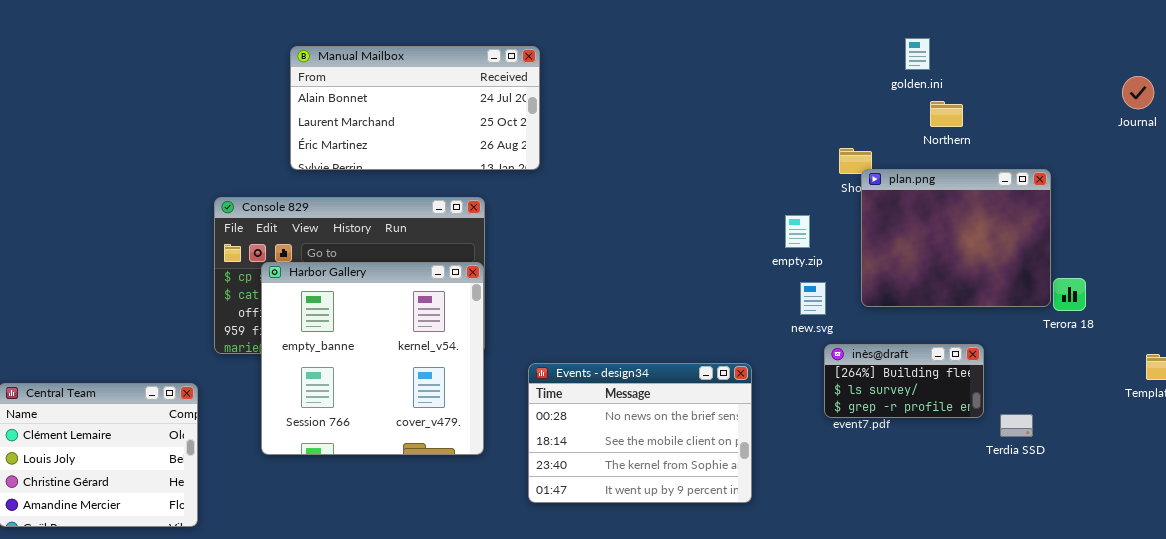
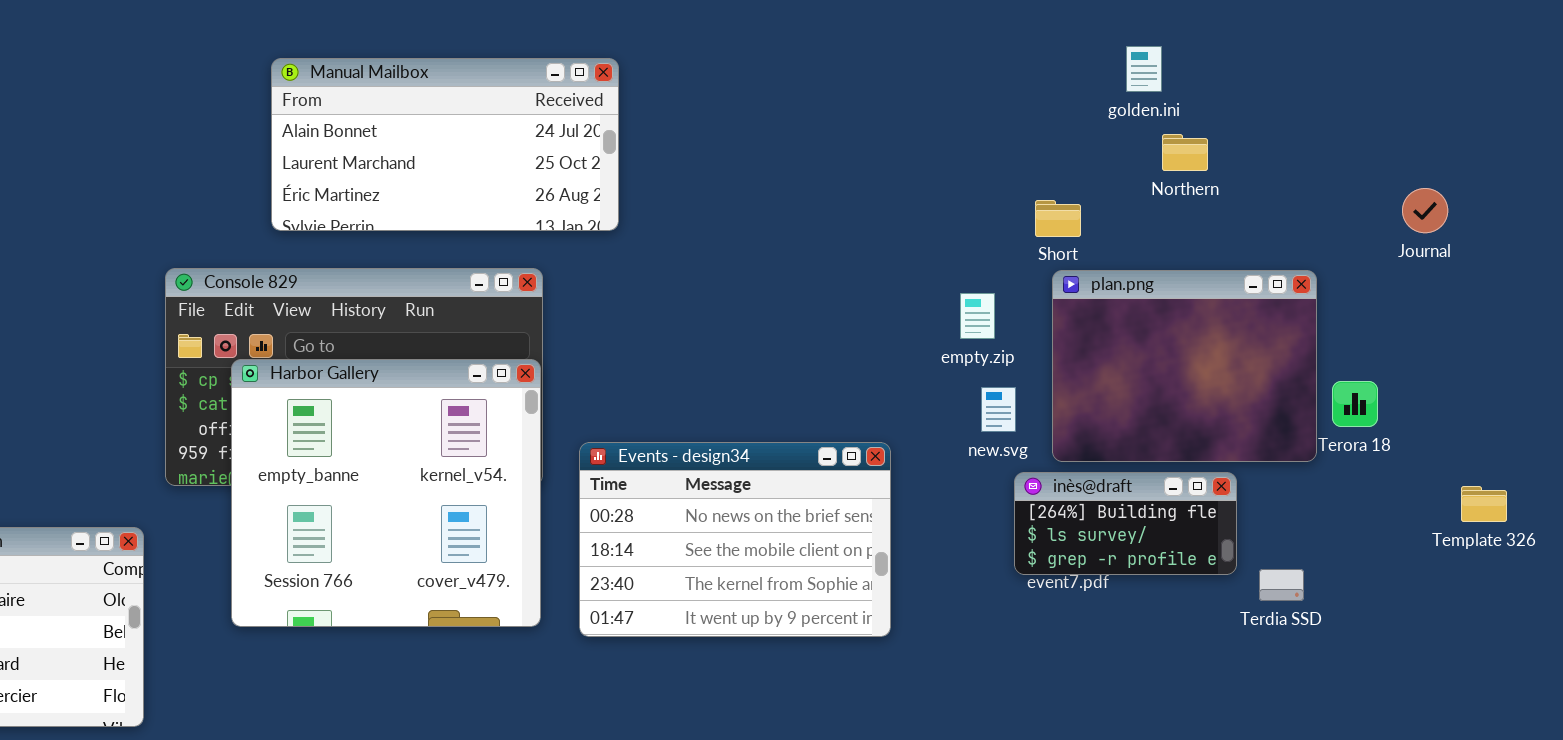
Journal: [1122,76,1154,109] -> [1402,188,1448,233], moved
plan.png: [861,169,1051,307] -> [1052,270,1317,462], moved
Events - design34: [528,363,752,503] -> [579,442,891,637], moved

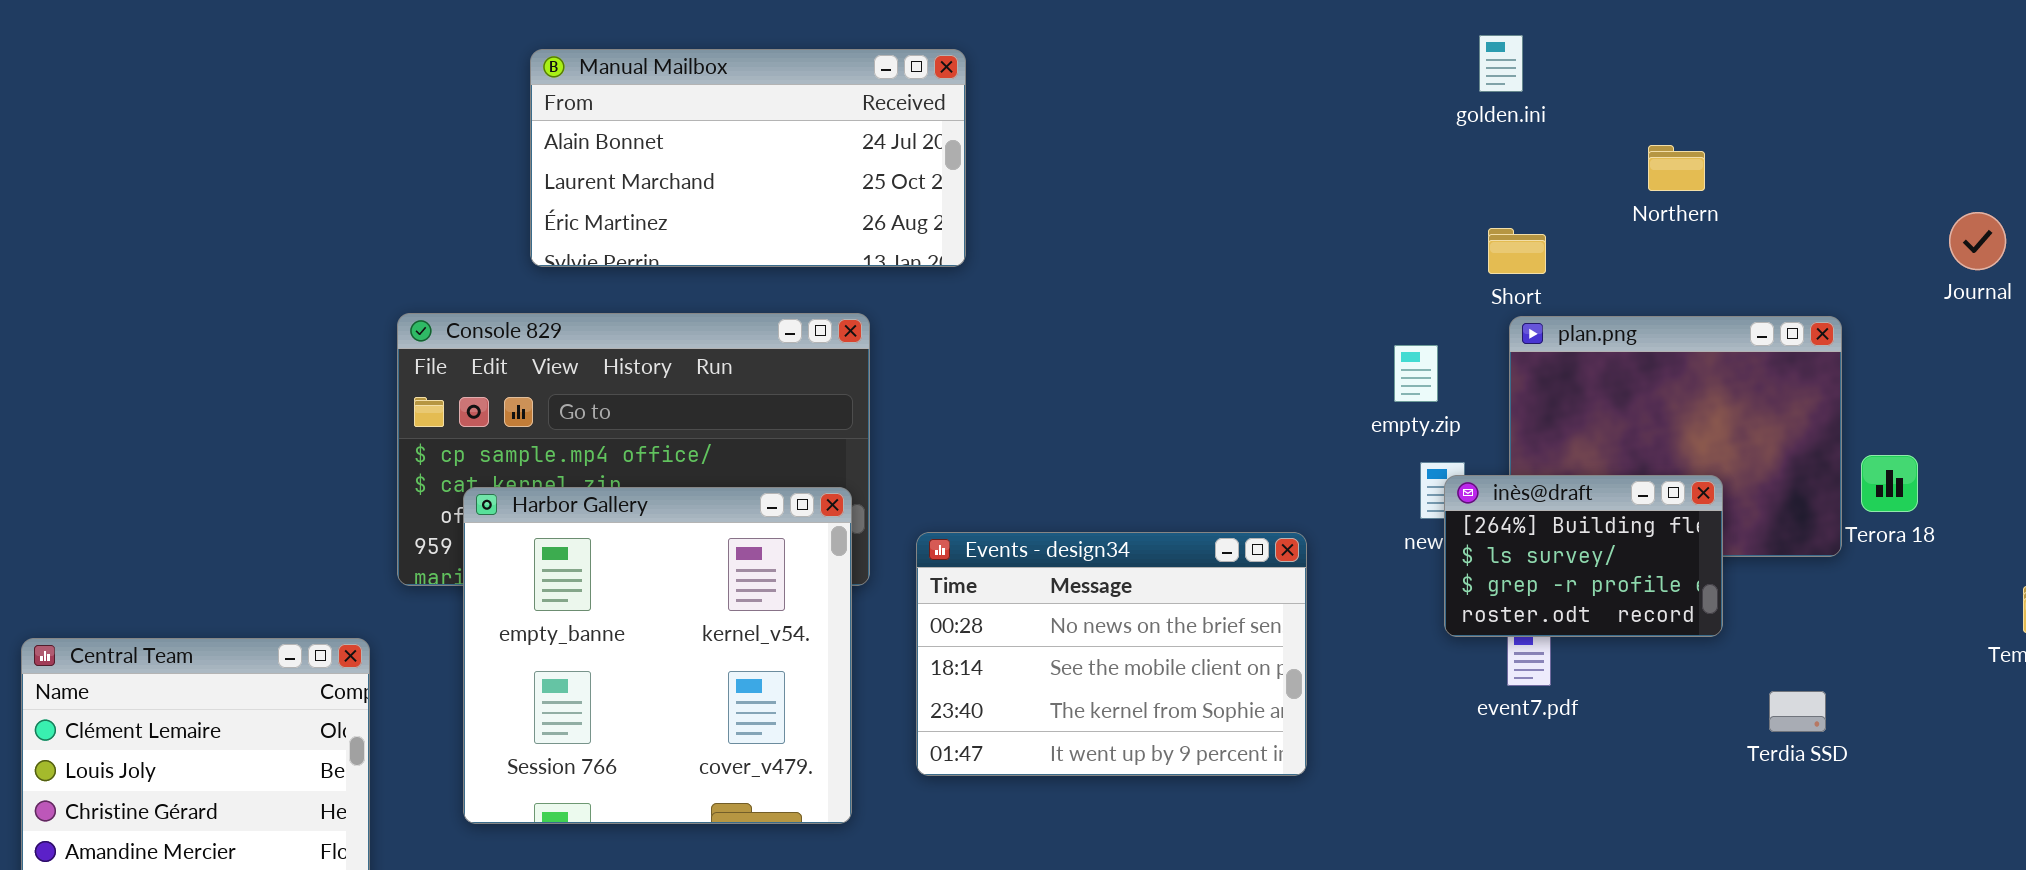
golden.ini: [1126,46,1162,92] -> [1479,35,1523,92], moved
Harbor Gallery: [231,359,541,627] -> [463,487,852,824], moved
inès@draft: [1014,472,1237,575] -> [1444,475,1723,637], moved, resized

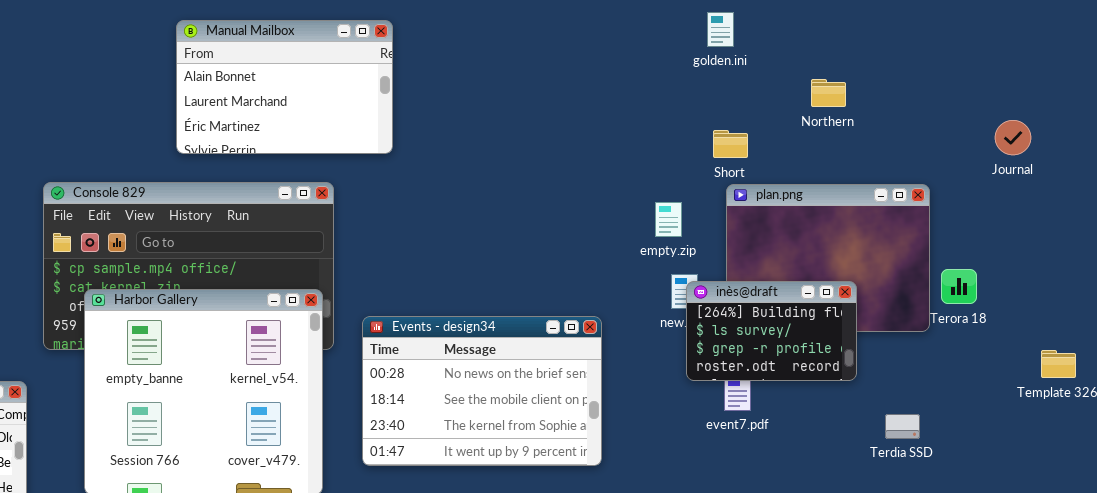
Manual Mailbox: [530,49,966,267] -> [176,20,393,154], resized

